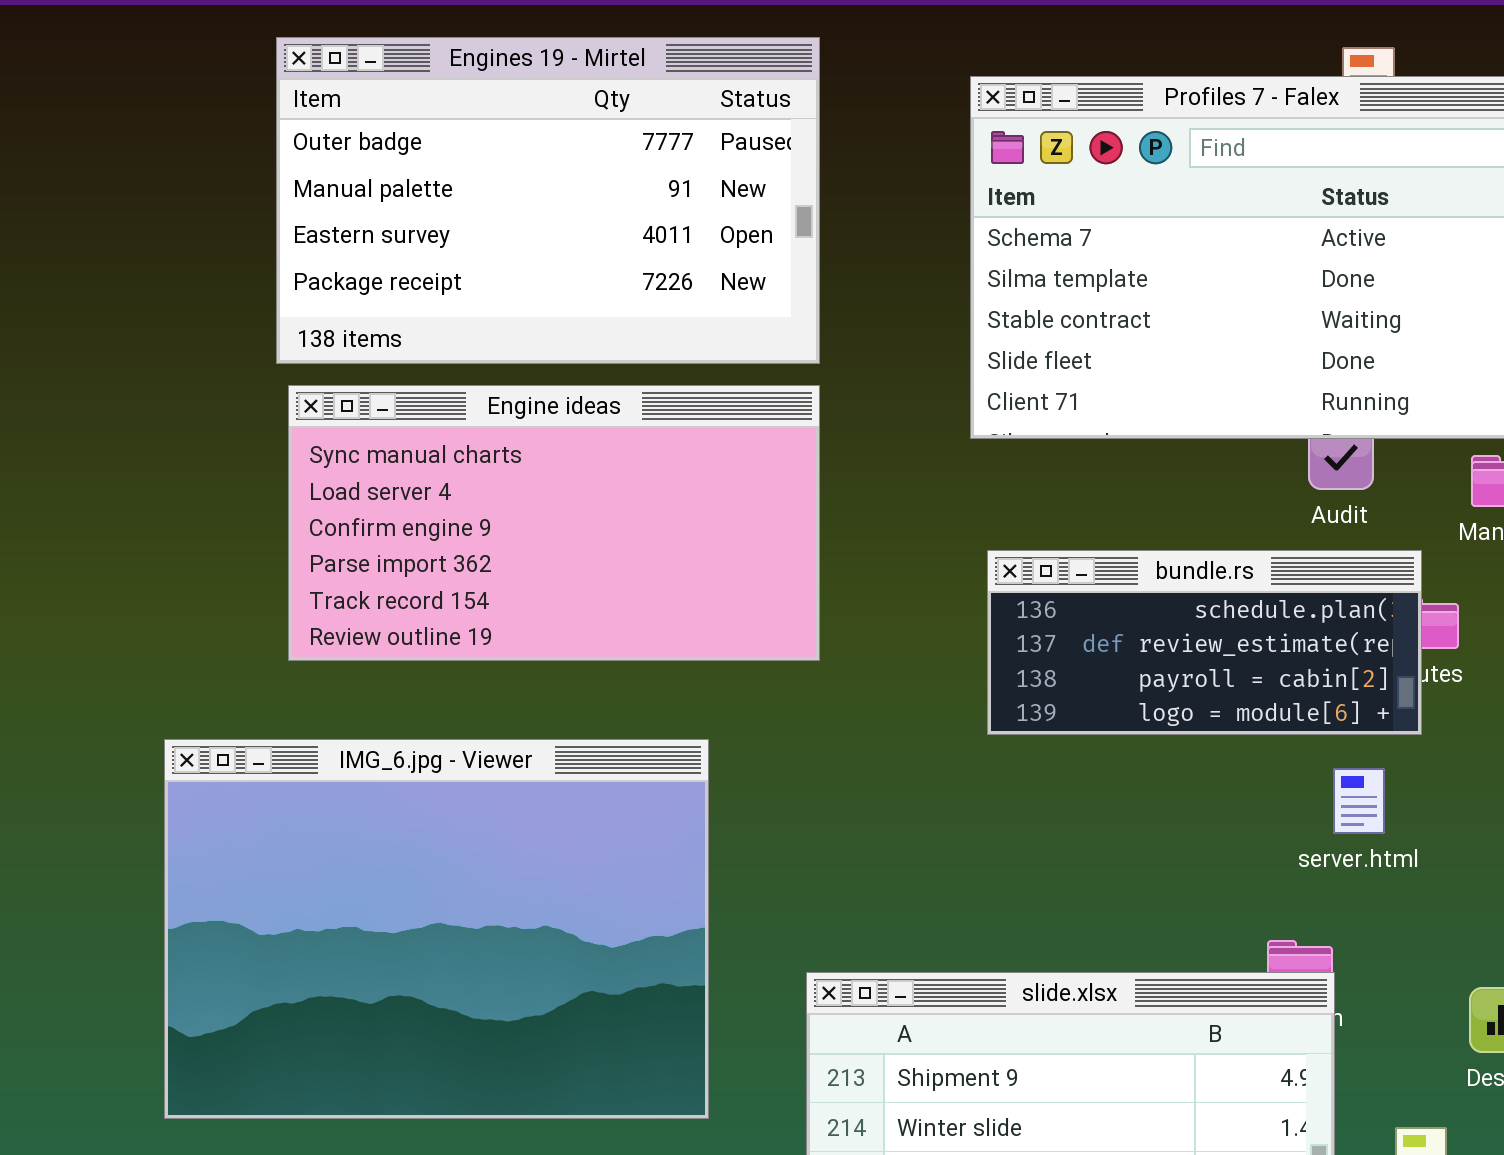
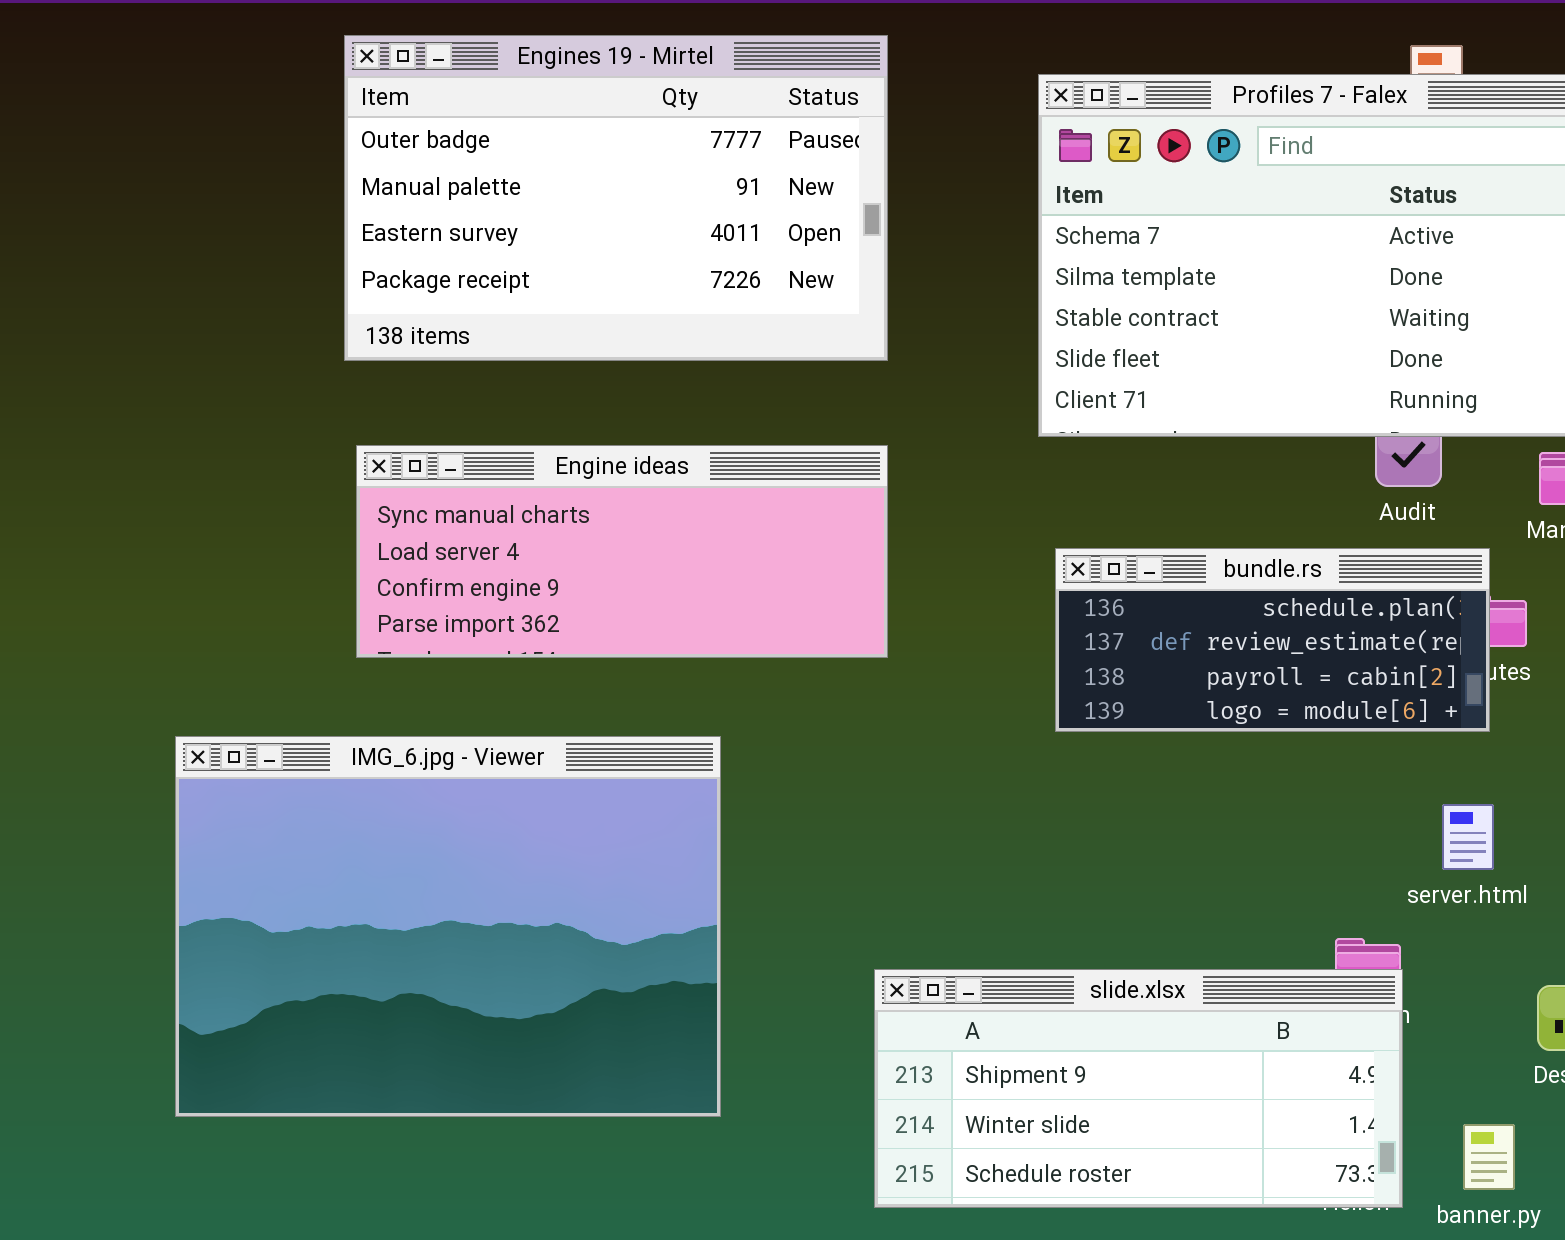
Engine ideas: [288,385,820,661] -> [356,445,888,658], resized
IMG_6.jpg - Viewer: [164,739,709,1119] -> [175,736,721,1117], moved
server.html: [1333,768,1385,834] -> [1442,804,1494,870], moved

